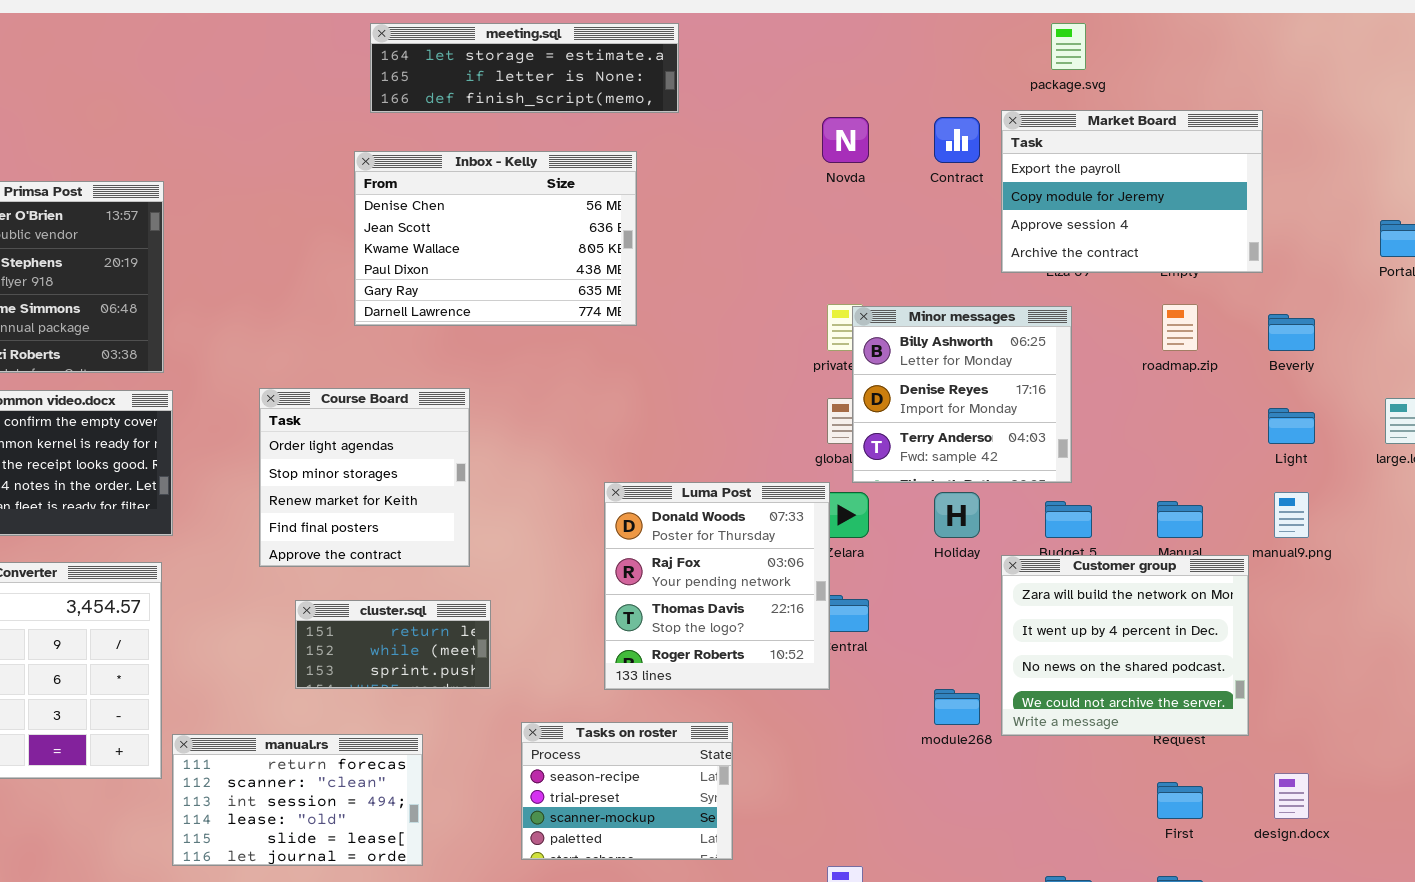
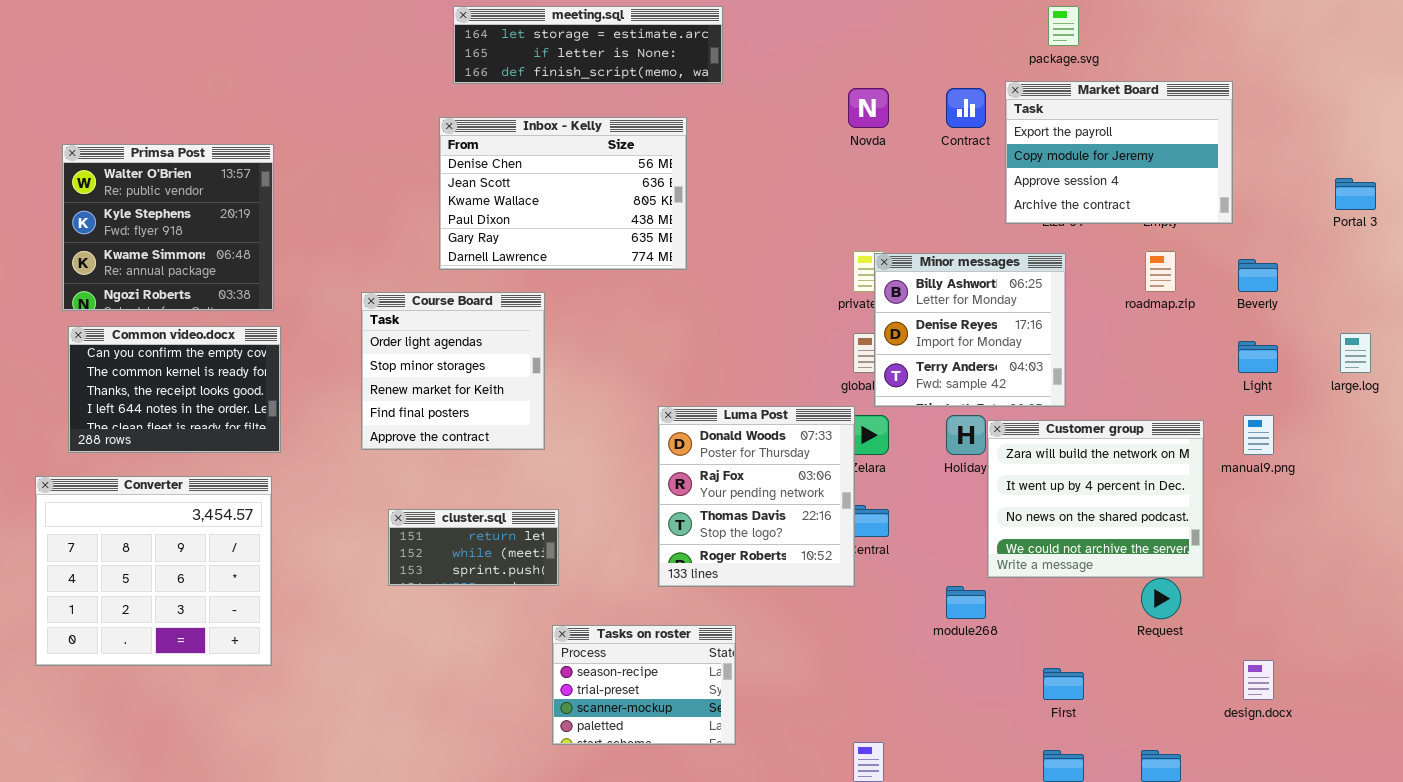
Course Board: [259,388,470,567] -> [361,292,545,450], moved
Customer group: [1001,555,1249,736] -> [987,420,1204,578], moved
Tasks on roster: [521,722,733,860] -> [552,625,736,745], moved
manual.rs: [172,734,423,866] -> none, closed
First: [1157,782,1203,819] -> [1043,668,1084,700], moved

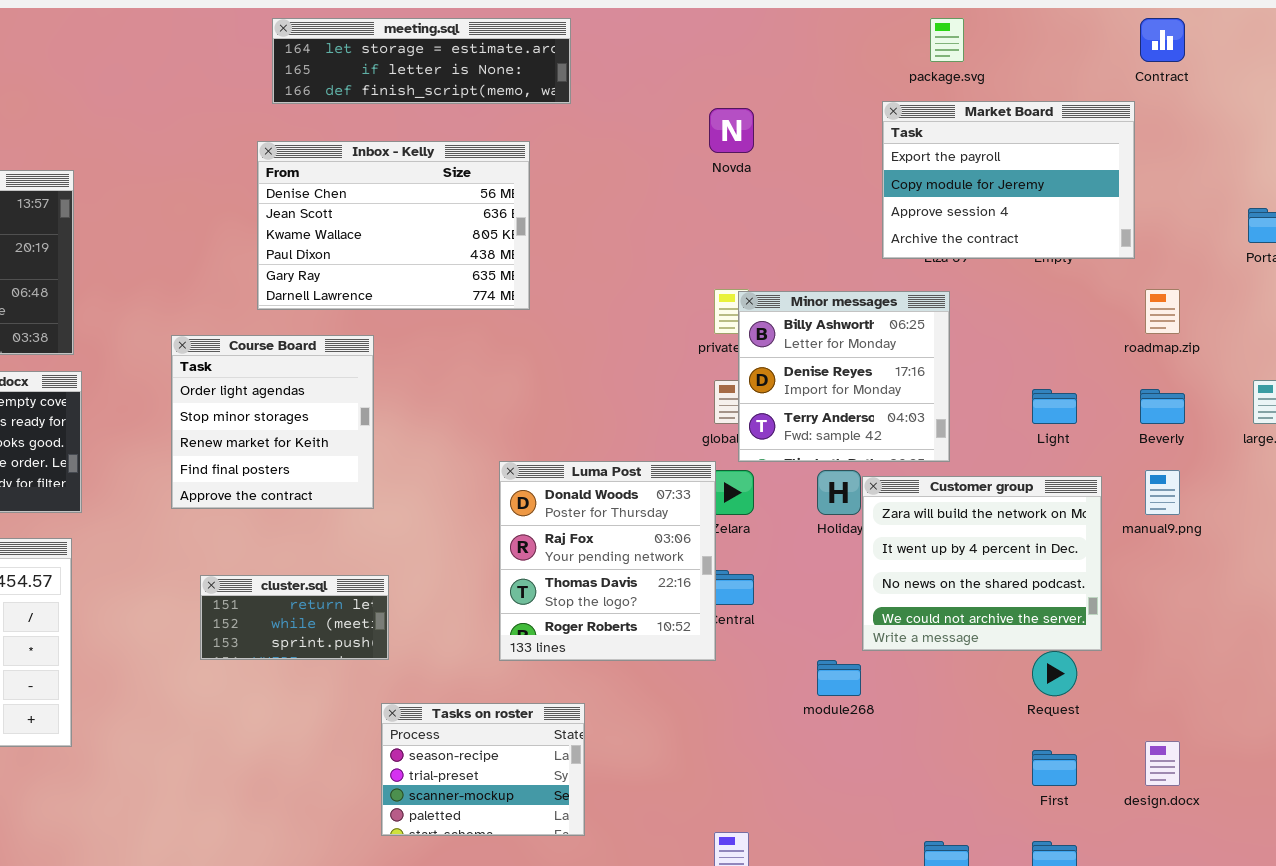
Contract: [946,88,986,128] -> [1140,18,1185,62], moved
roadmap.zip: [1145,251,1176,292] -> [1145,289,1180,334], moved
Beverly: [1238,259,1278,292] -> [1140,389,1185,424], moved
Light: [1238,341,1278,373] -> [1032,389,1077,424], moved
First: [1043,668,1084,700] -> [1032,750,1077,786], moved

